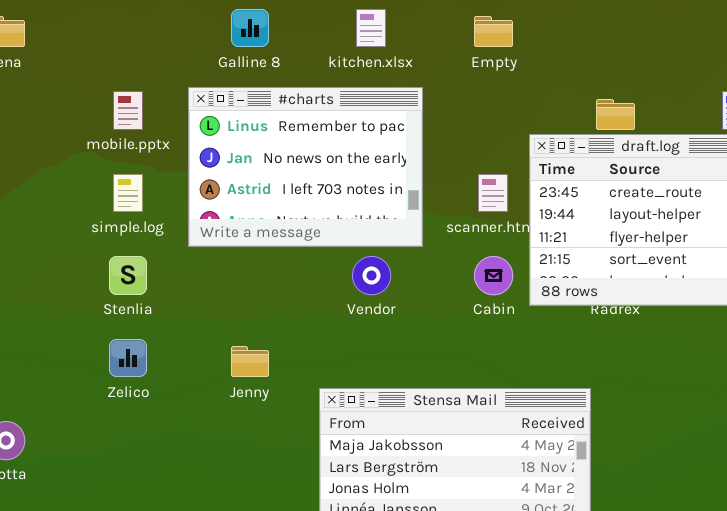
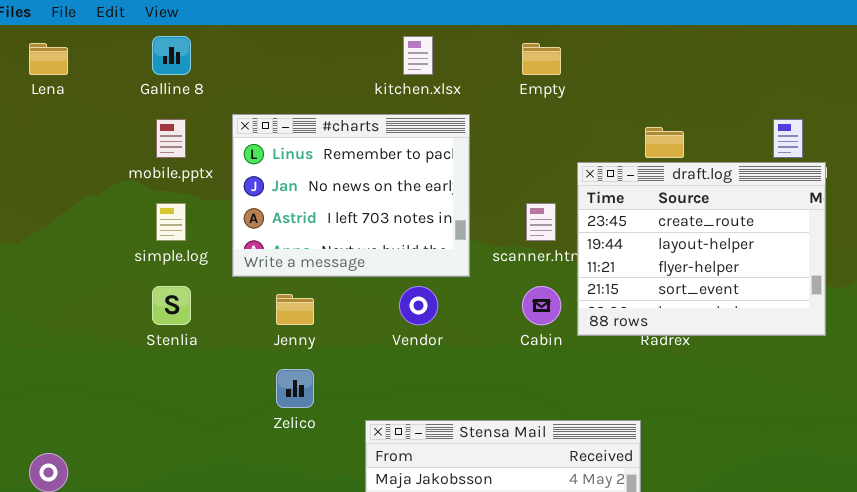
Galline 8: [231,9,269,47] -> [152,36,191,75], moved
Zelico: [109,339,147,377] -> [276,369,314,408], moved
Jenny: [231,346,269,377] -> [276,294,314,325], moved

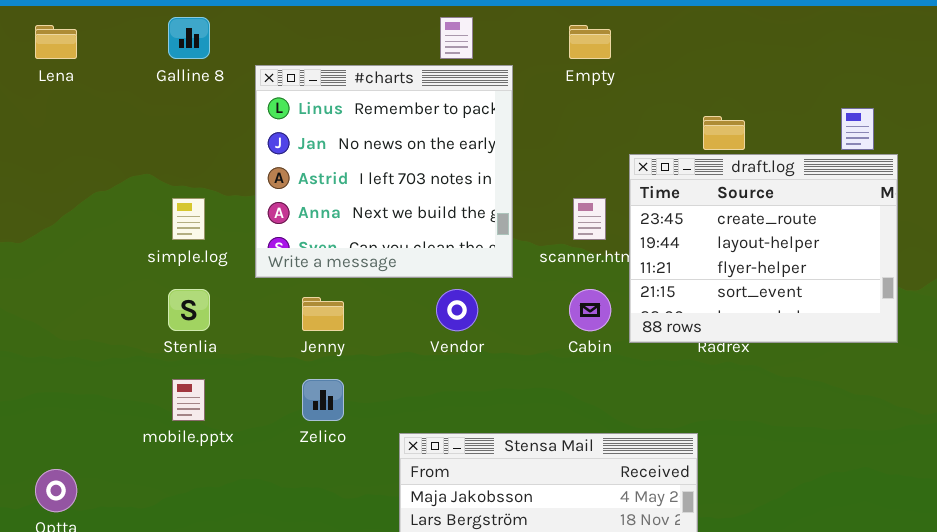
#charts: [232,114,470,277] -> [255,65,513,278], resized
mobile.pptx: [156,119,186,158] -> [172,379,205,421], moved

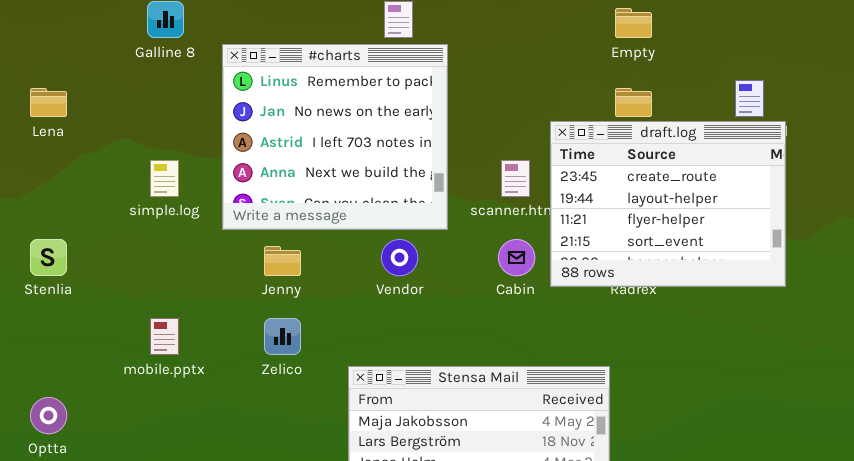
Lena: [35,25,77,59] -> [30,88,67,117], moved
Empty: [569,25,611,59] -> [615,8,652,38], moved
Stenlia: [168,289,210,331] -> [30,239,67,276], moved

